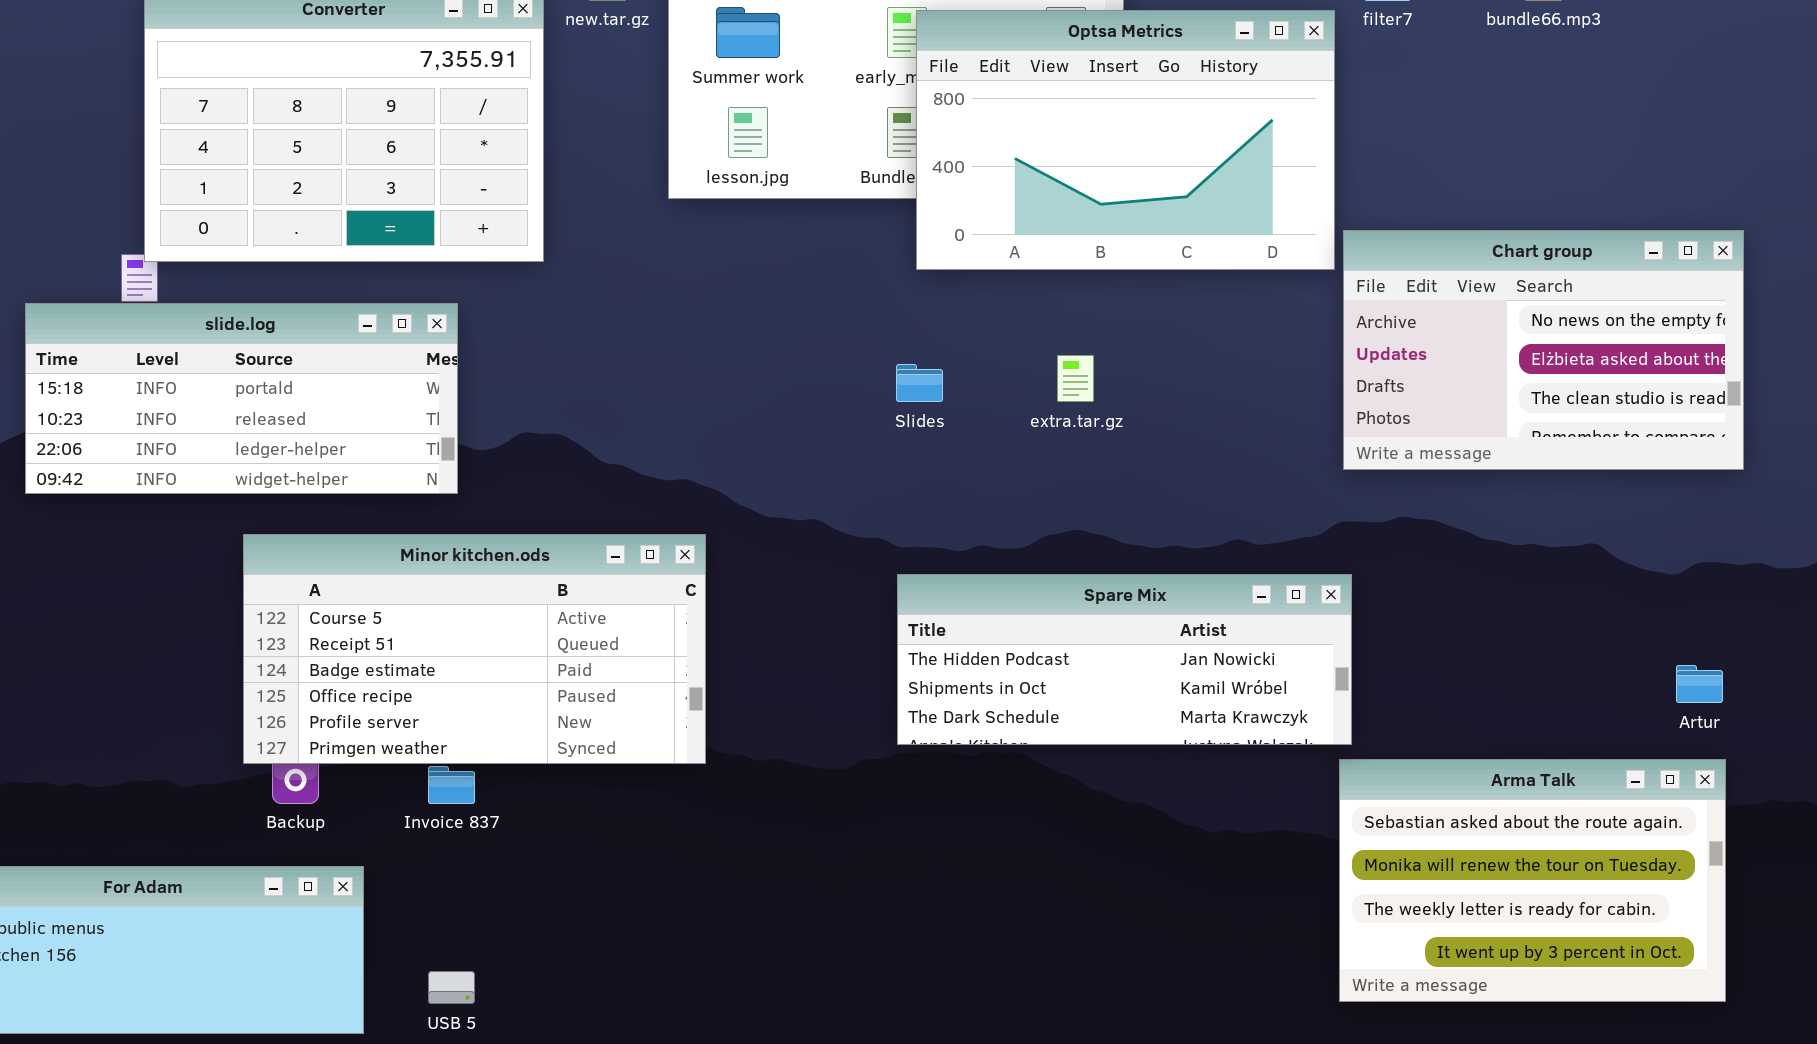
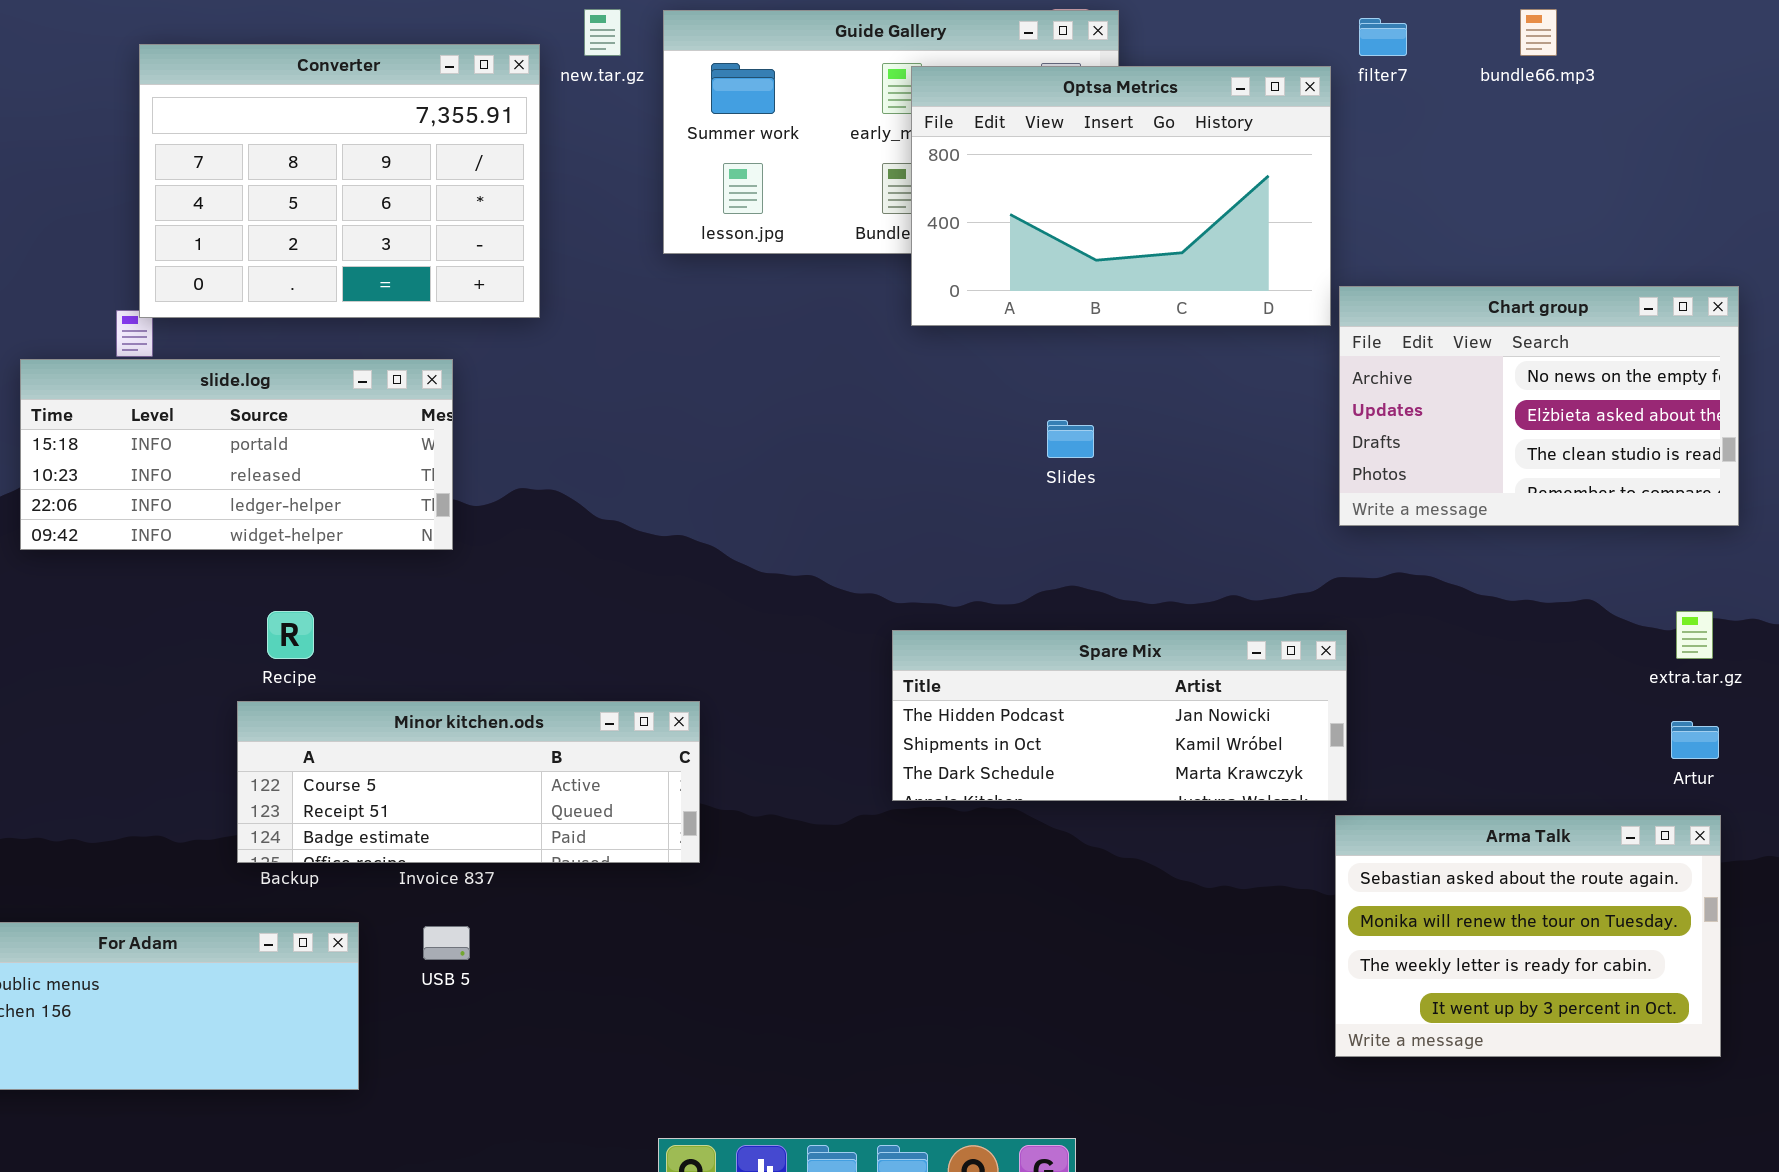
extra.tar.gz: [1057,355,1094,402] -> [1676,611,1713,659], moved
Slides: [896,364,943,402] -> [1047,420,1094,458], moved
Minor kitchen.ods: [243,534,706,764] -> [237,701,700,863], moved, resized
USB 5: [428,971,475,1004] -> [423,926,470,960], moved

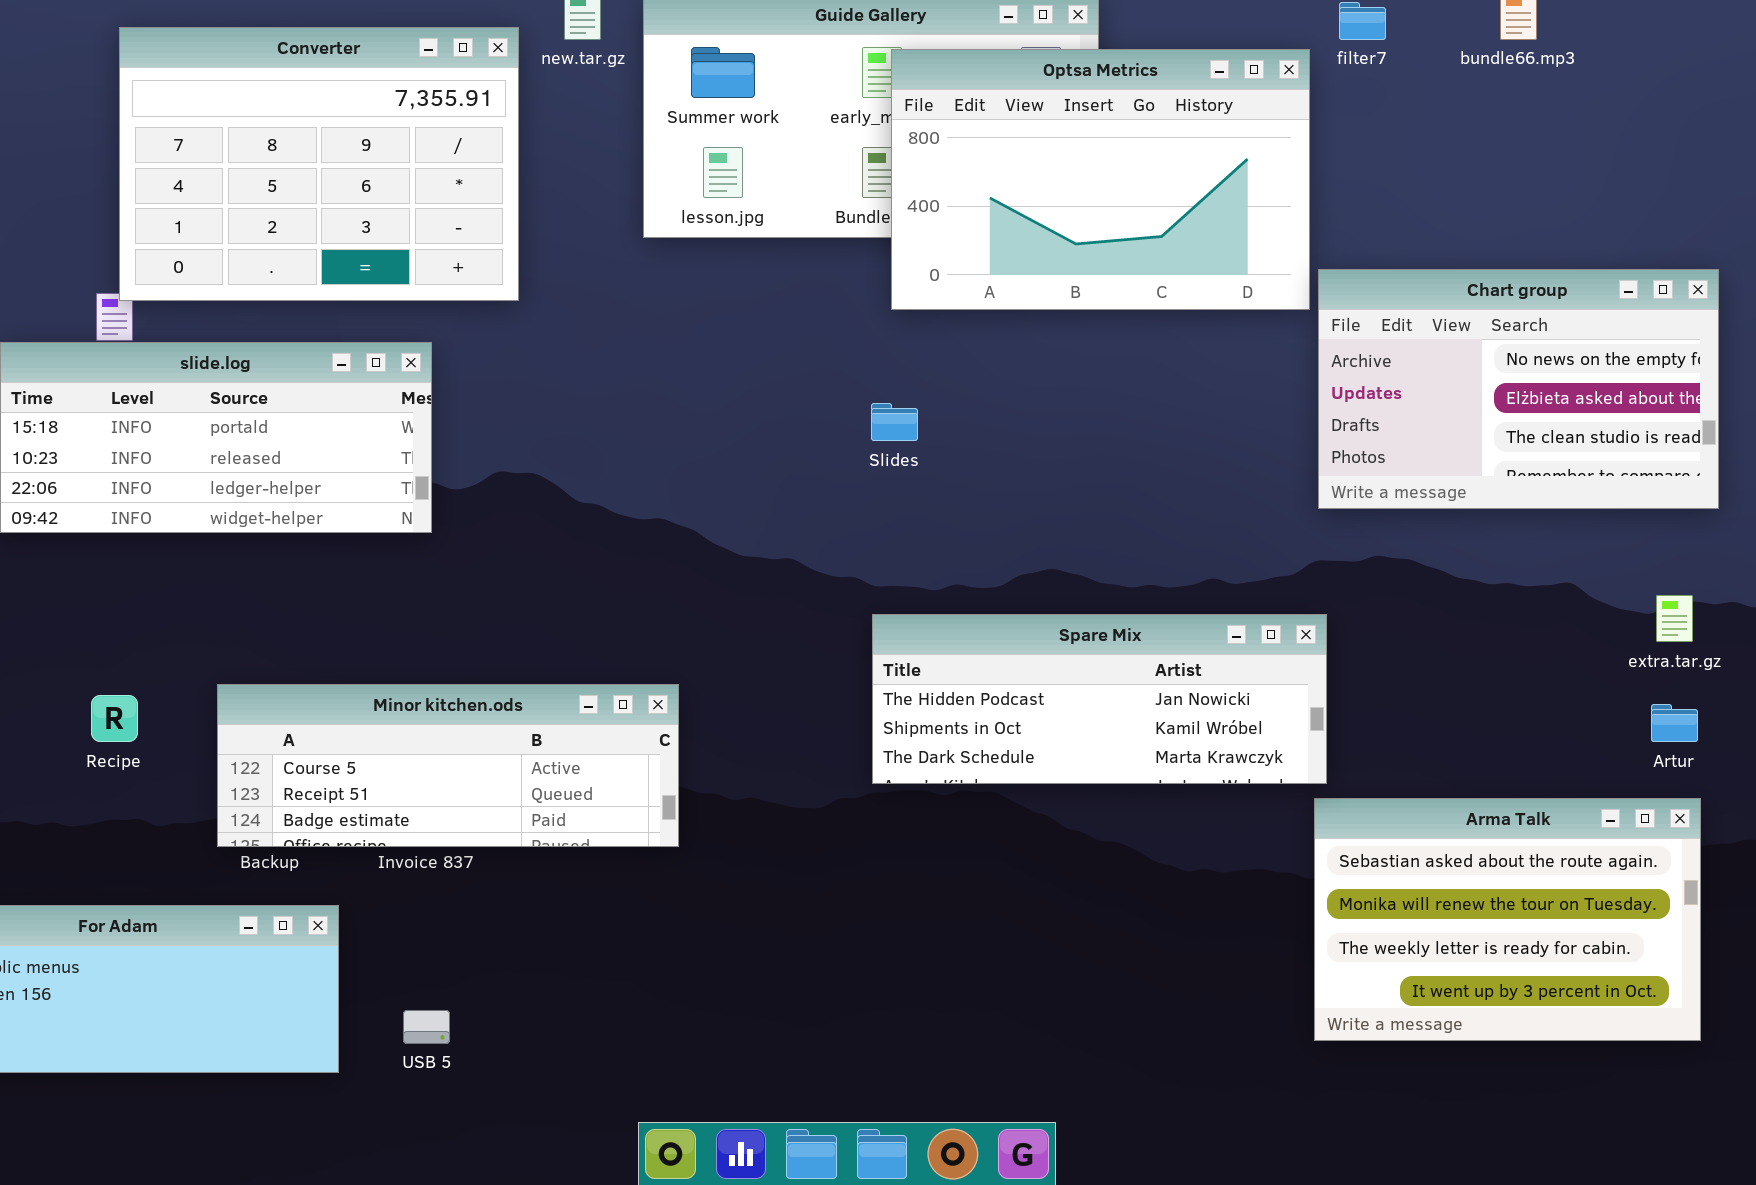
Slides: [1047,420,1094,458] -> [871,403,918,441], moved
Recipe: [267,611,314,659] -> [91,695,138,742], moved
USB 5: [423,926,470,960] -> [403,1010,450,1044], moved

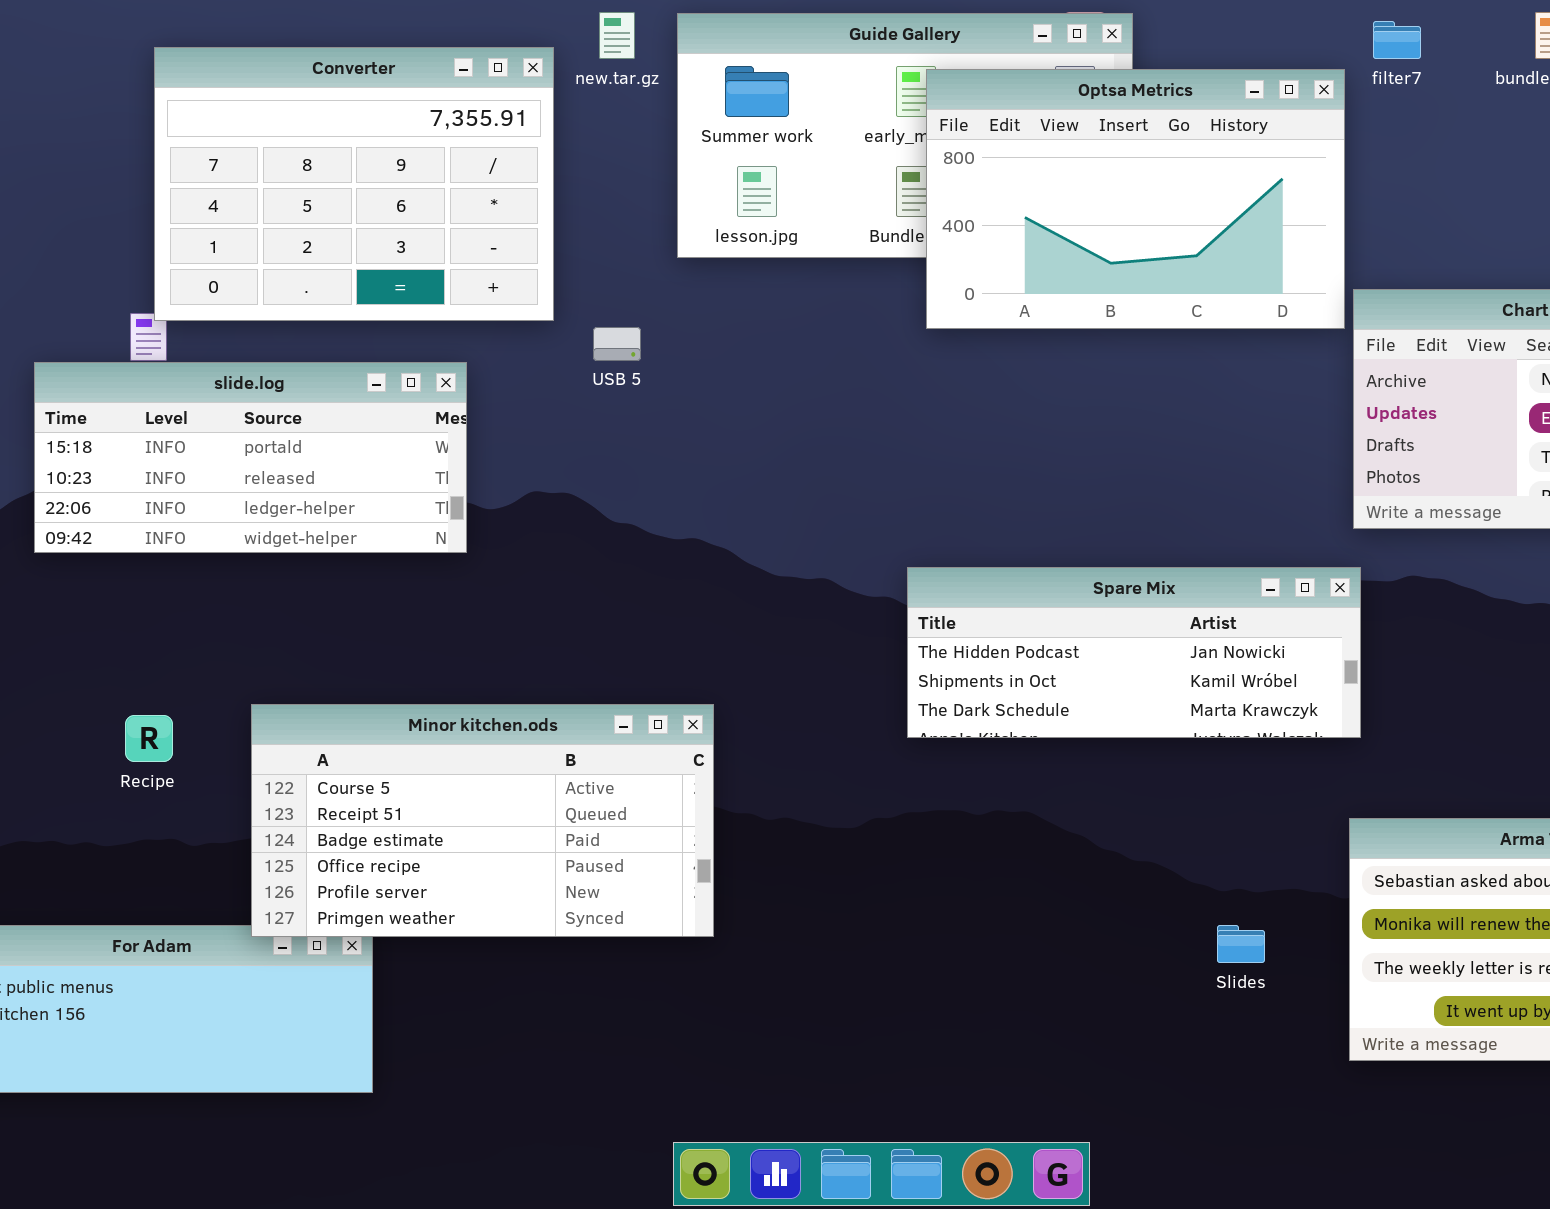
Slides: [871,403,918,441] -> [1217,925,1265,963], moved
Spare Mix: [872,614,1327,784] -> [907,567,1361,738], moved
Minor kitchen.ods: [217,684,679,847] -> [251,704,714,937], resized
USB 5: [403,1010,450,1044] -> [593,327,641,361], moved

